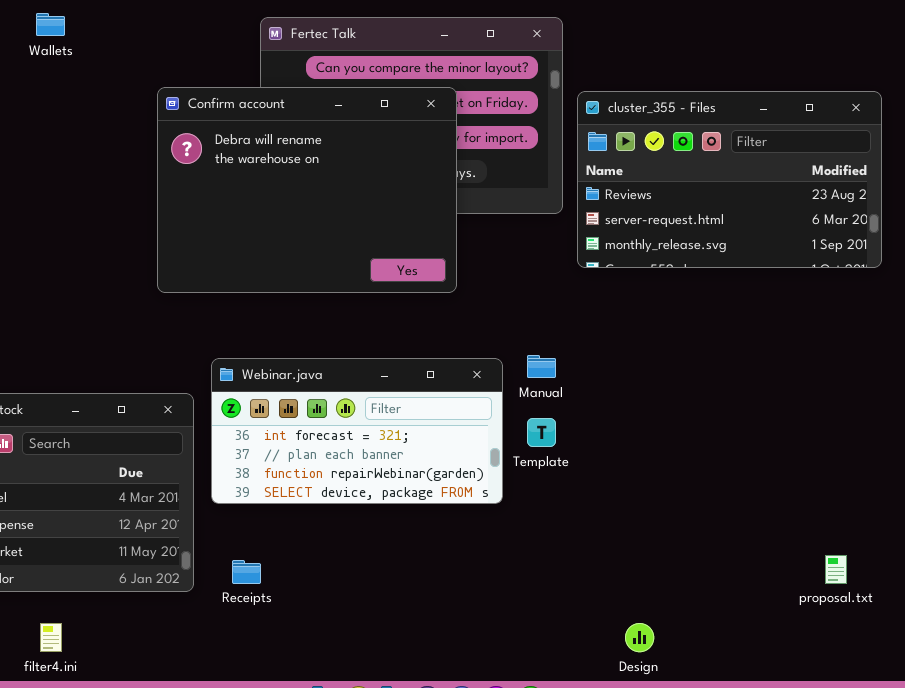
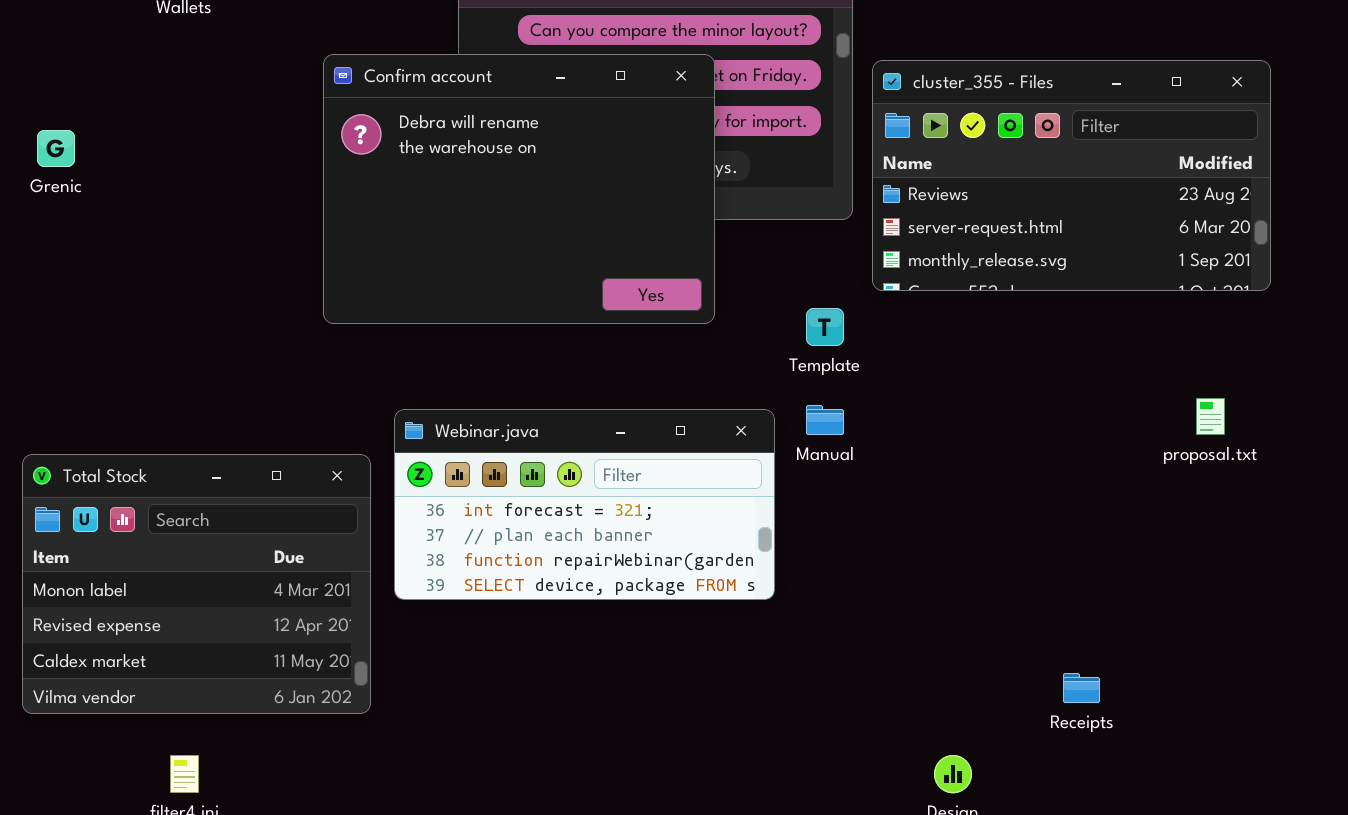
Template: [527,418,556,447] -> [806,308,844,346], moved
proposal.txt: [825,555,847,584] -> [1196,398,1225,435], moved
Receipts: [232,560,261,584] -> [1063,673,1100,703], moved

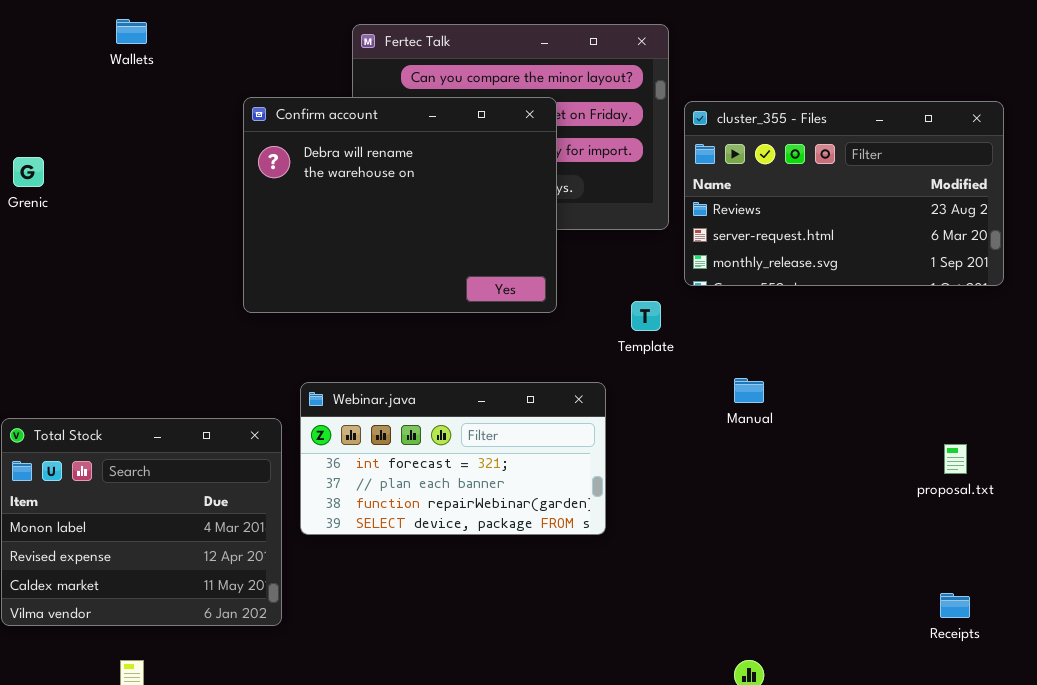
proposal.txt: [1196,398,1225,435] -> [944,444,967,474], moved
Manual: [806,405,844,435] -> [734,378,764,403], moved
Receipts: [1063,673,1100,703] -> [940,593,970,618], moved

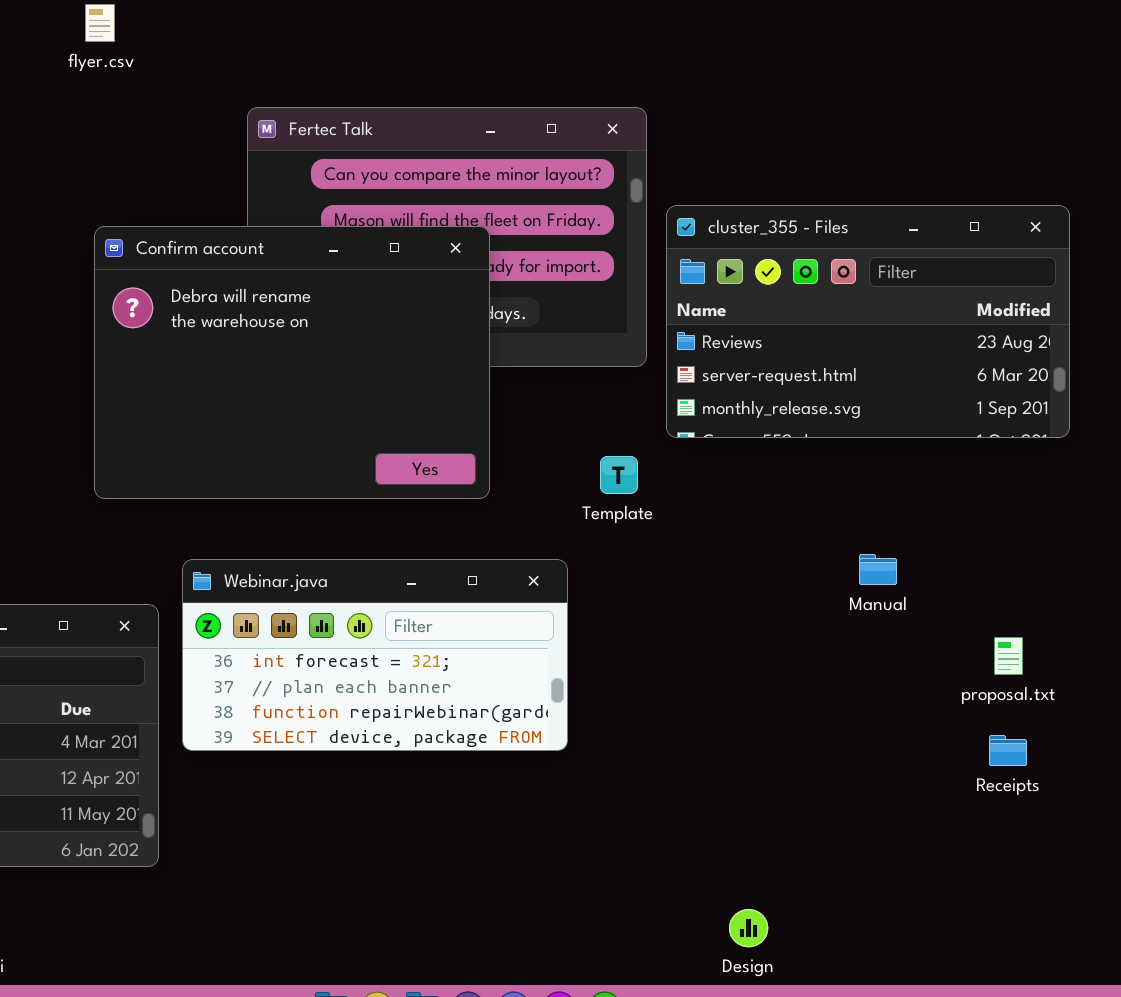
Confirm account: [243,97,557,313] -> [94,226,490,499], moved
Manual: [734,378,764,403] -> [859,554,897,585], moved
Receipts: [940,593,970,618] -> [989,735,1027,766], moved

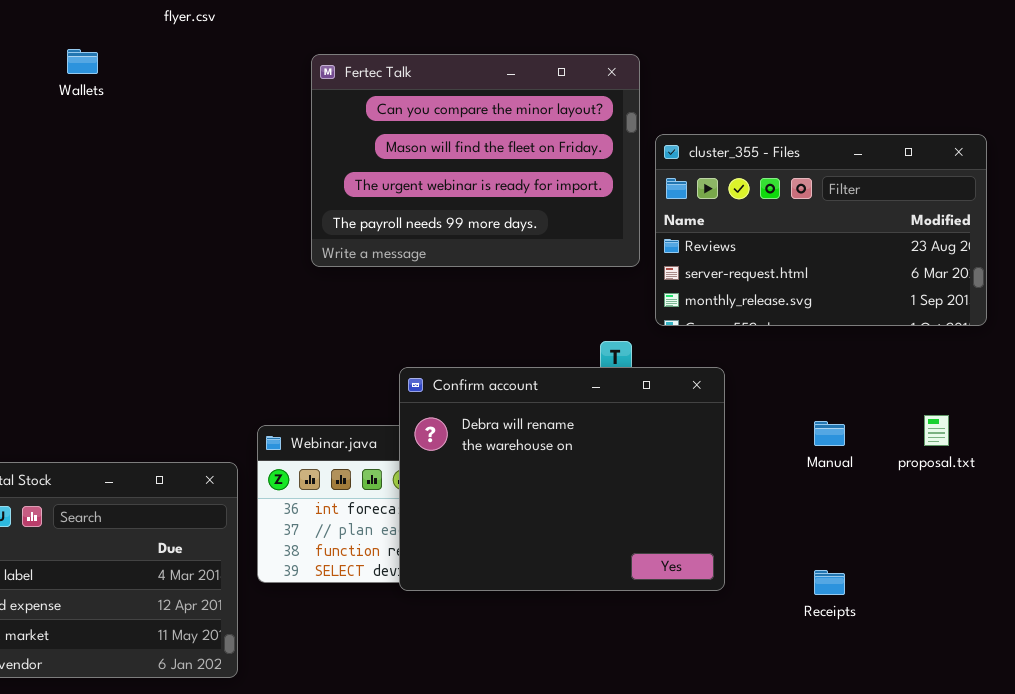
Confirm account: [94,226,490,499] -> [399,367,725,591], moved
proposal.txt: [994,637,1023,675] -> [924,415,949,446], moved
Receipts: [989,735,1027,766] -> [814,570,845,595], moved

